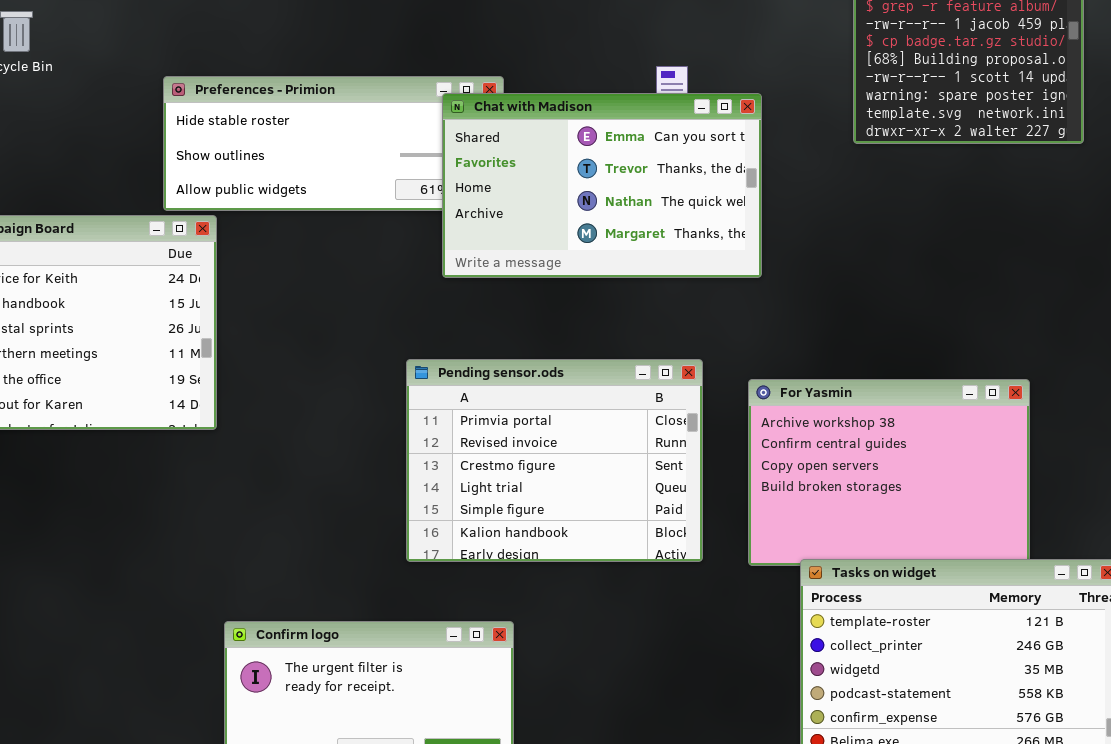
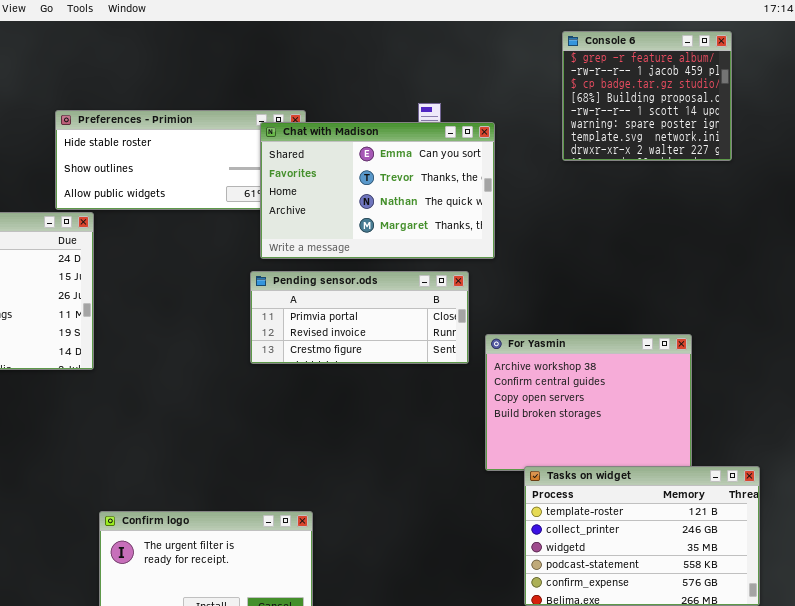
Pending sensor.ods: [406,359,703,562] -> [250,271,469,364], moved, resized

